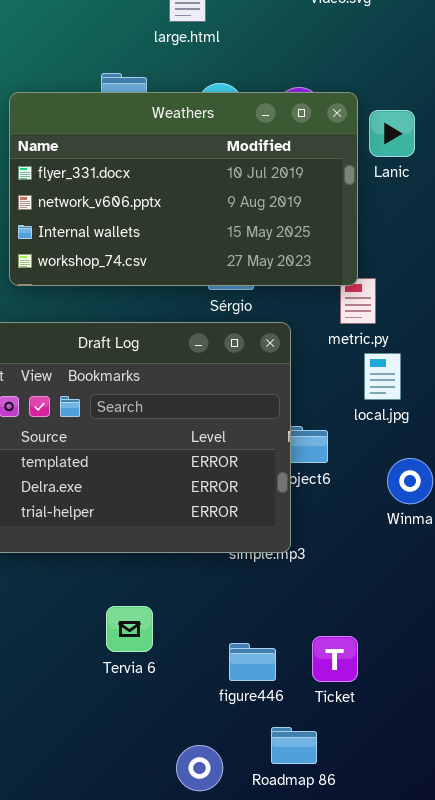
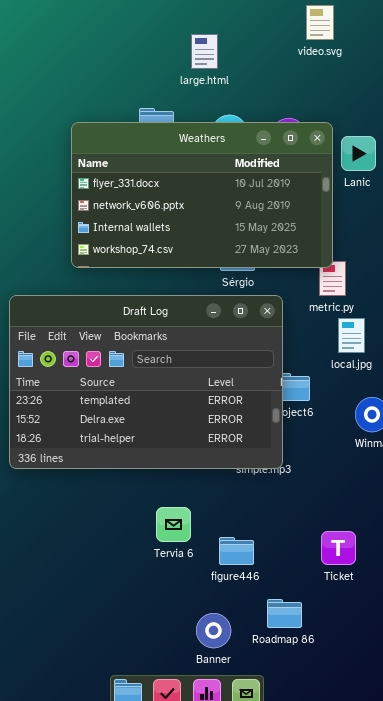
Tervia 6: [106,606,153,652] -> [156,507,191,542], moved
Ticket: [312,636,358,682] -> [321,531,356,565], moved
figure446: [229,643,276,681] -> [219,537,254,565], moved

